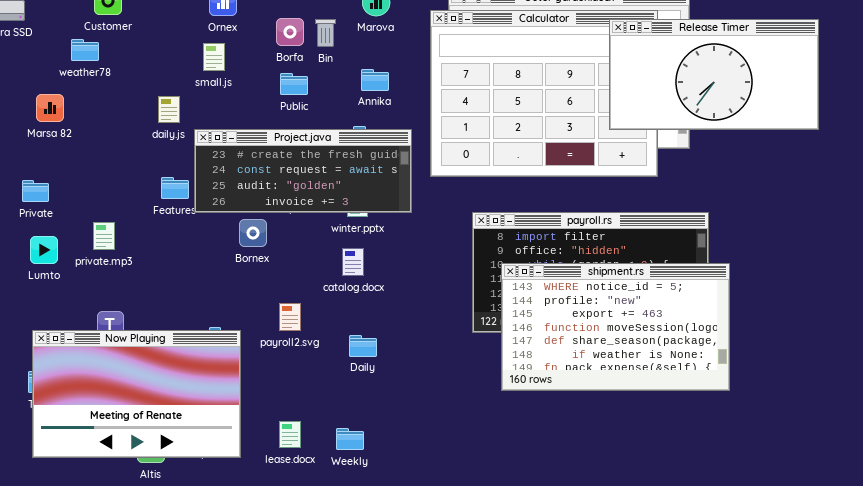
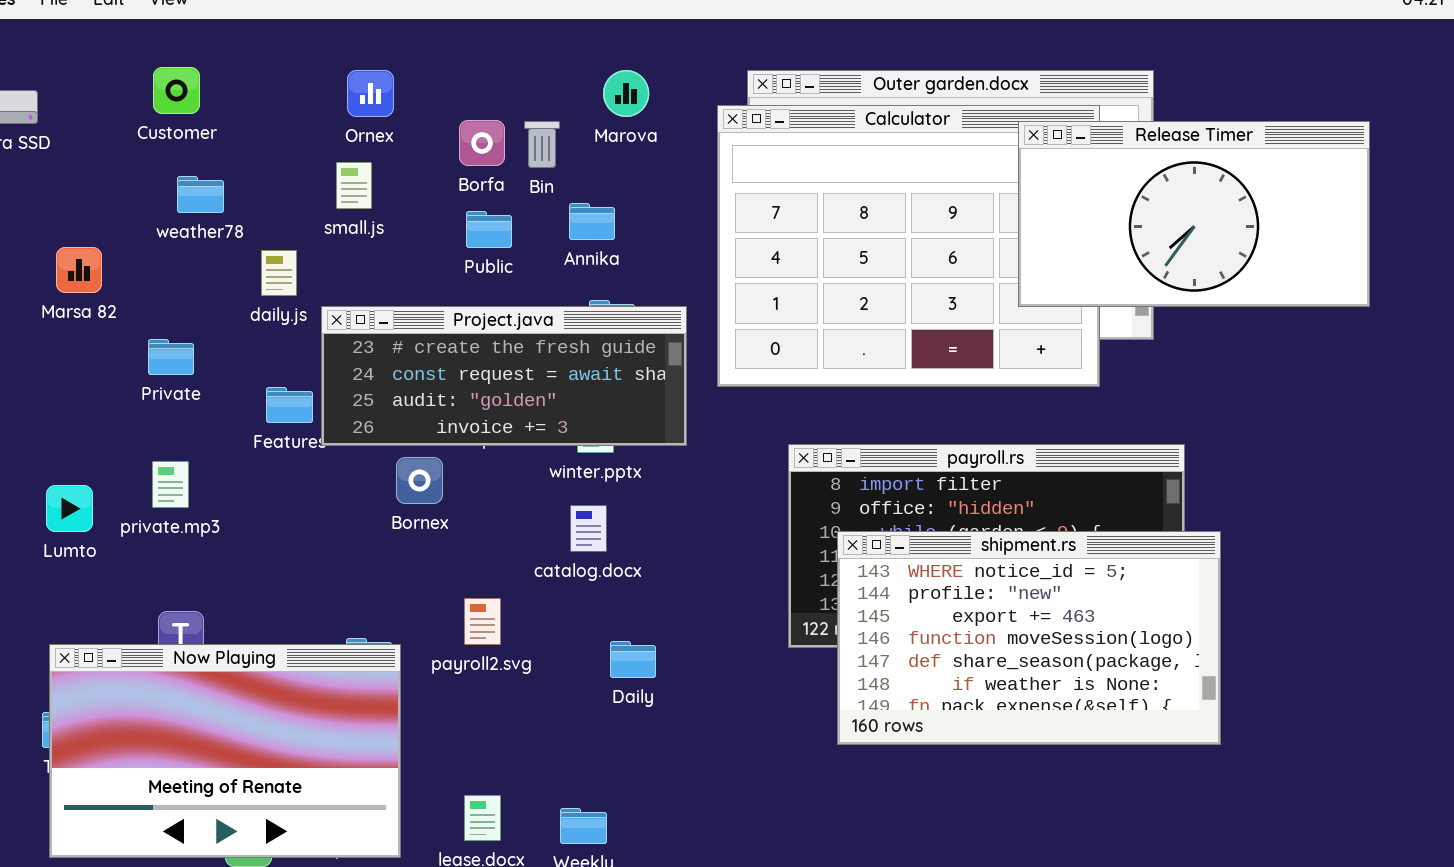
weather78: [71,39,99,61] -> [177,176,224,213], moved
Annika: [361,69,389,91] -> [569,203,615,240], moved
Private: [22,180,49,202] -> [148,339,194,375], moved
Daily: [349,335,377,357] -> [610,641,656,678], moved

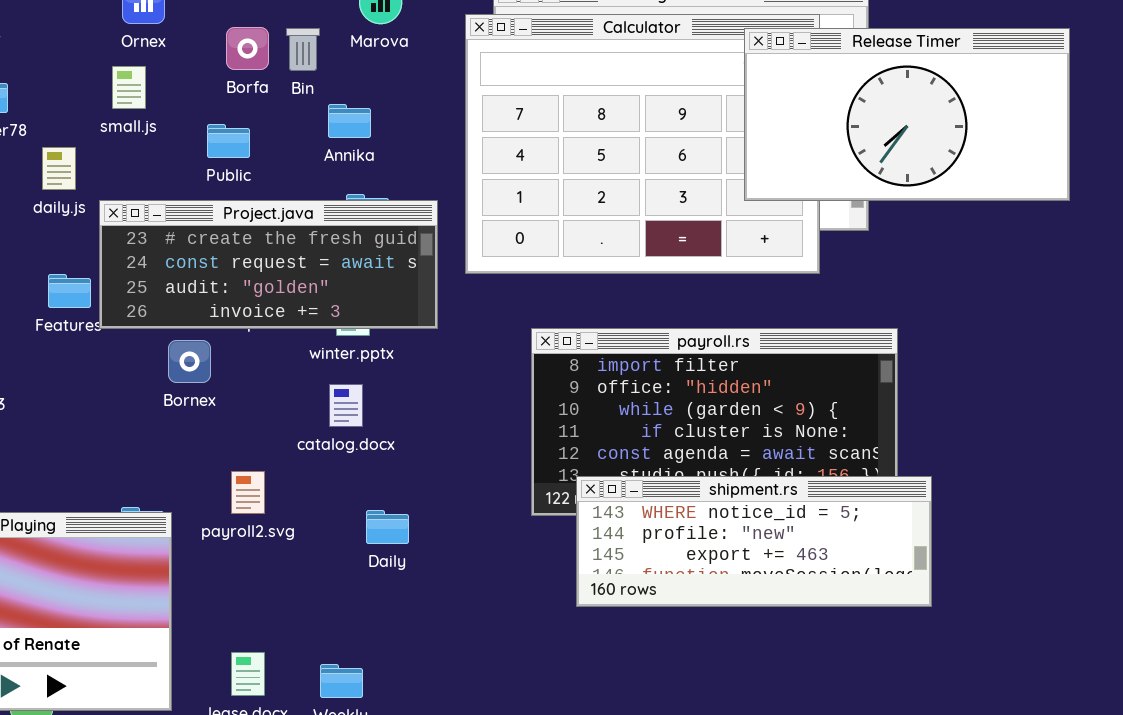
Public: [466,211,512,248] -> [207,124,250,158], moved
shipment.rs: [837,531,1221,745] -> [576,476,932,607], resized

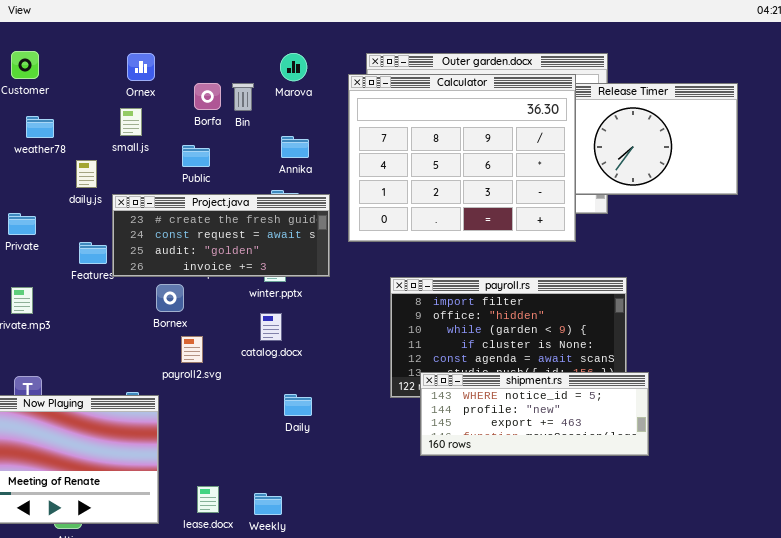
Calculator: [465,14,820,274] -> [348,74,576,242], raised
Annika: [328,104,371,138] -> [281,136,309,158], moved
payroll2.svg: [231,471,265,514] -> [181,336,203,363], moved

